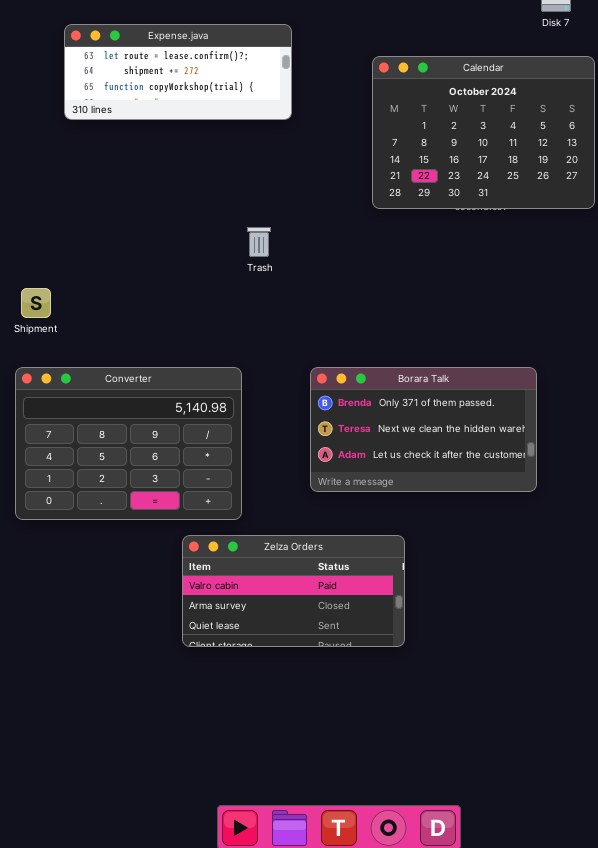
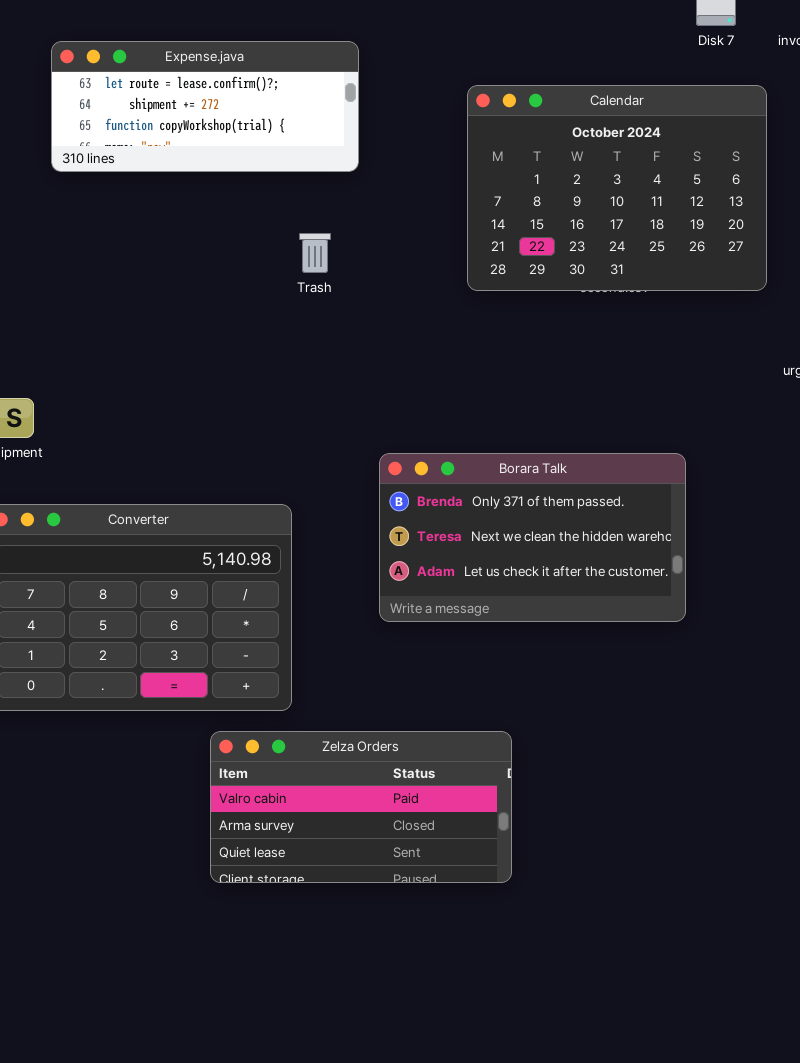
Trash: [247,227,271,257] -> [299,233,331,273], moved
Borara Talk: [310,367,537,492] -> [379,453,686,622], moved

